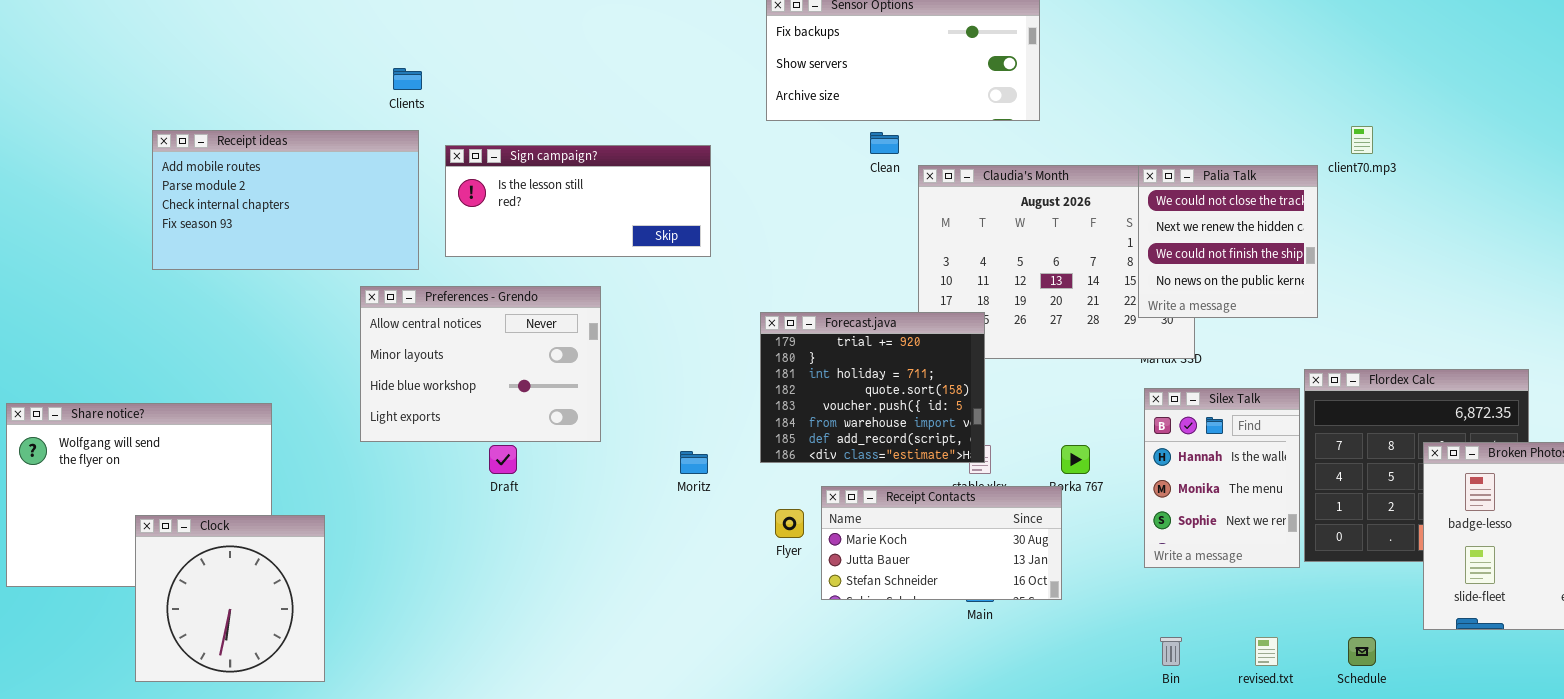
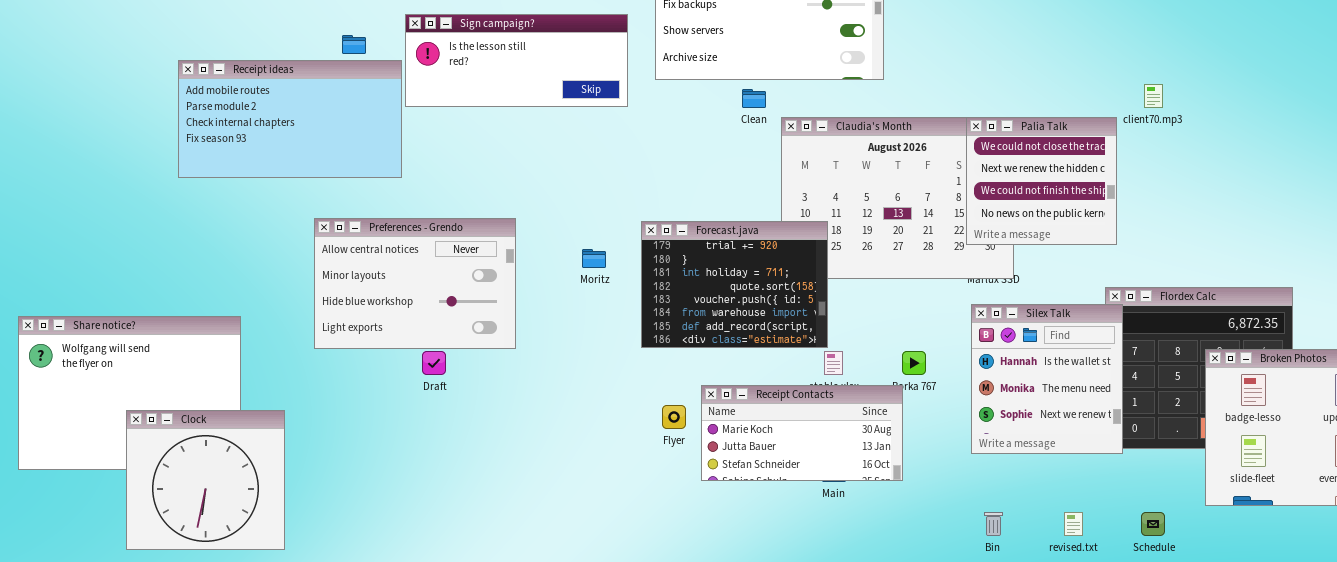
Receipt ideas: [152,130,419,270] -> [178,60,402,178], moved
Sign campaign?: [445,145,711,257] -> [405,14,628,107], moved
Forecast.java: [760,312,985,463] -> [641,221,828,348], moved
Silex Talk: [1144,388,1300,568] -> [971,304,1123,454], resized
Moritz: [680,451,708,474] -> [582,249,606,268], moved

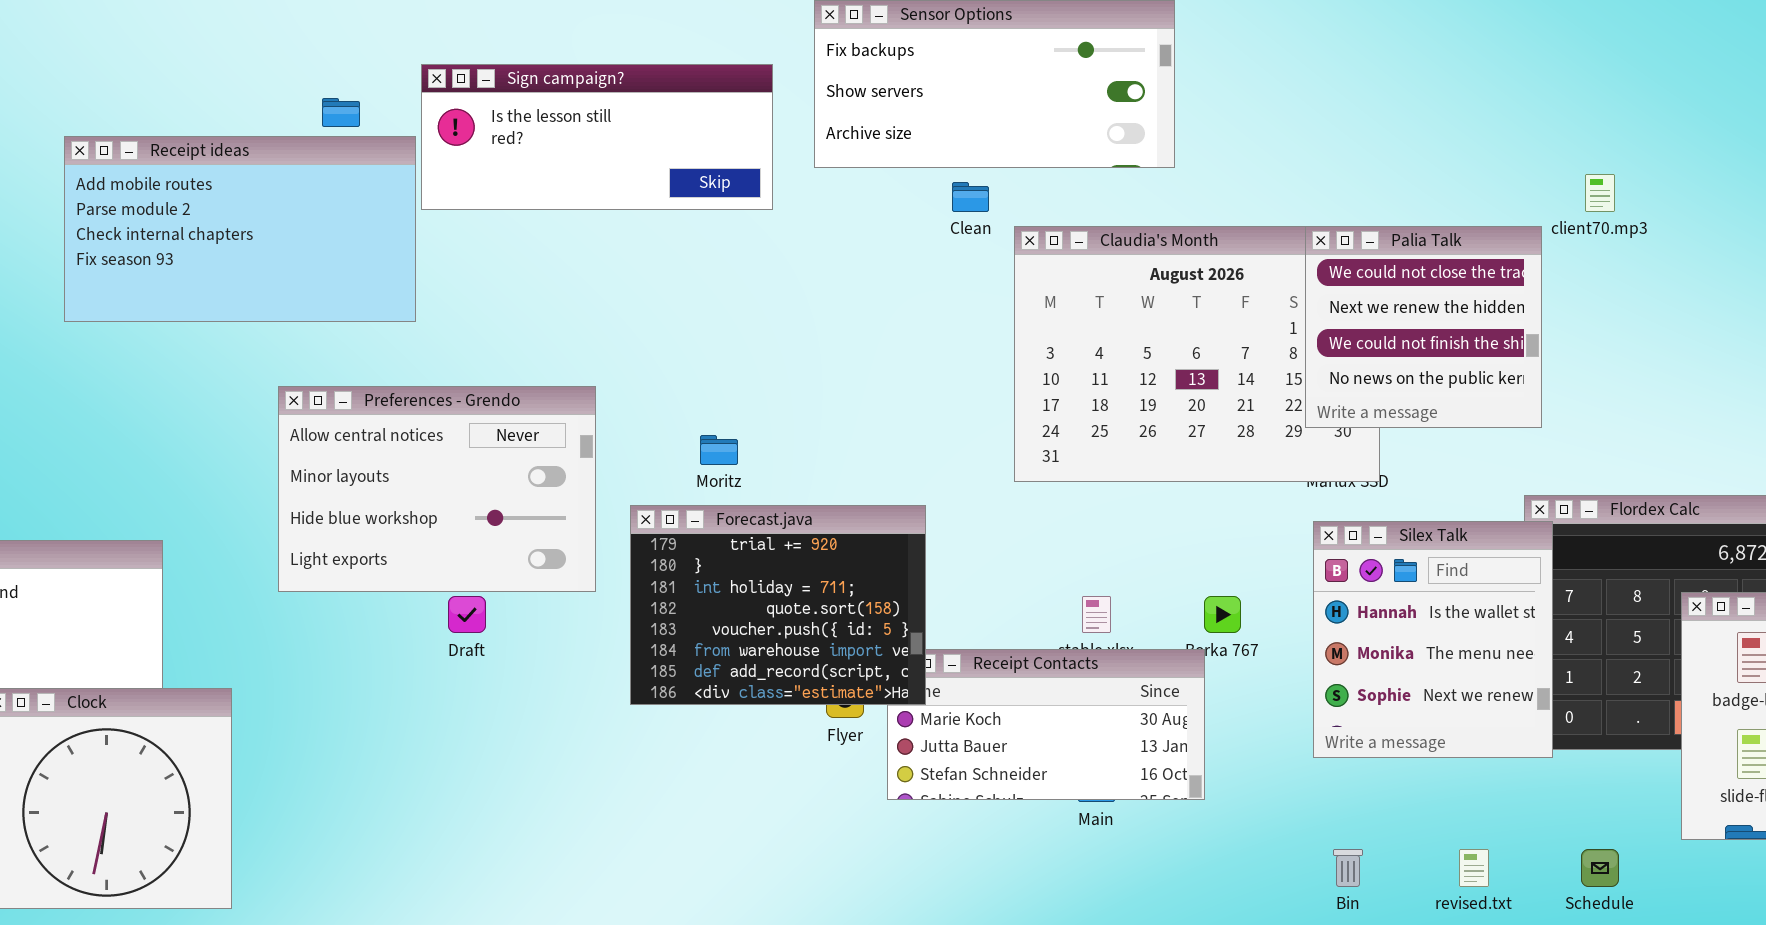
Forecast.java: [641,221,828,348] -> [630,505,926,705], moved

